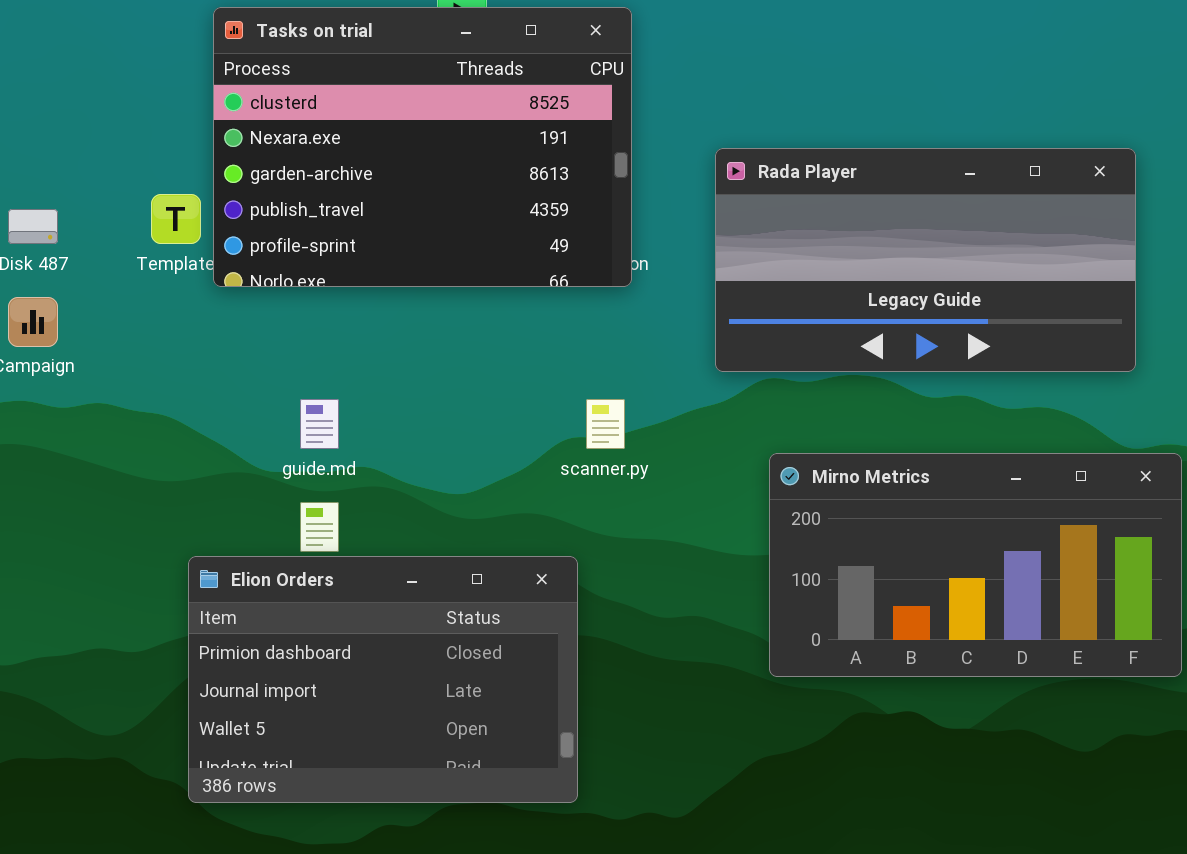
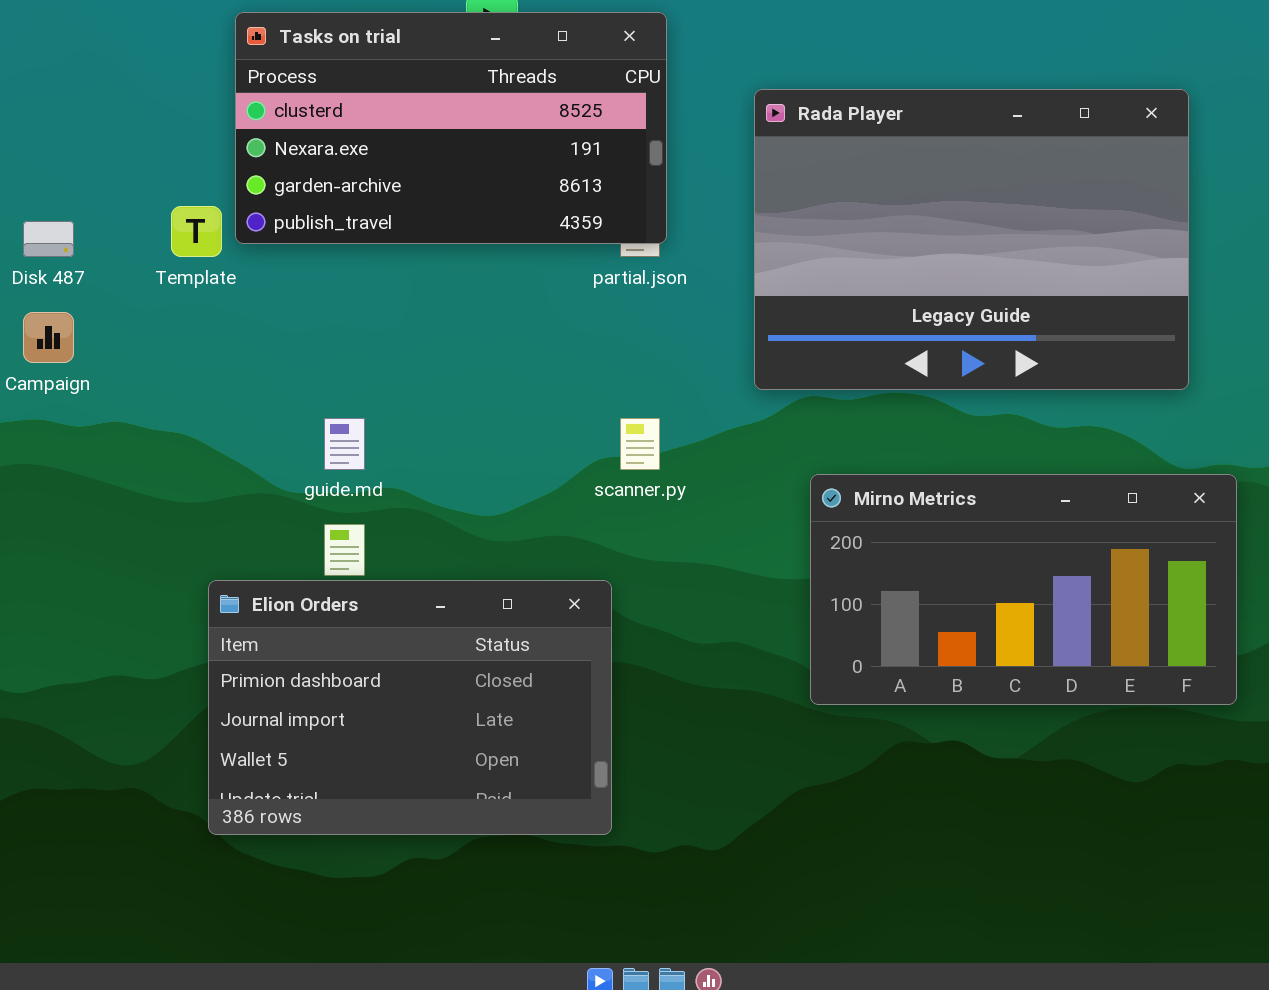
Tasks on trial: [213,7,632,287] -> [235,12,667,244], resized
Rada Player: [715,148,1136,372] -> [754,89,1189,390], resized

